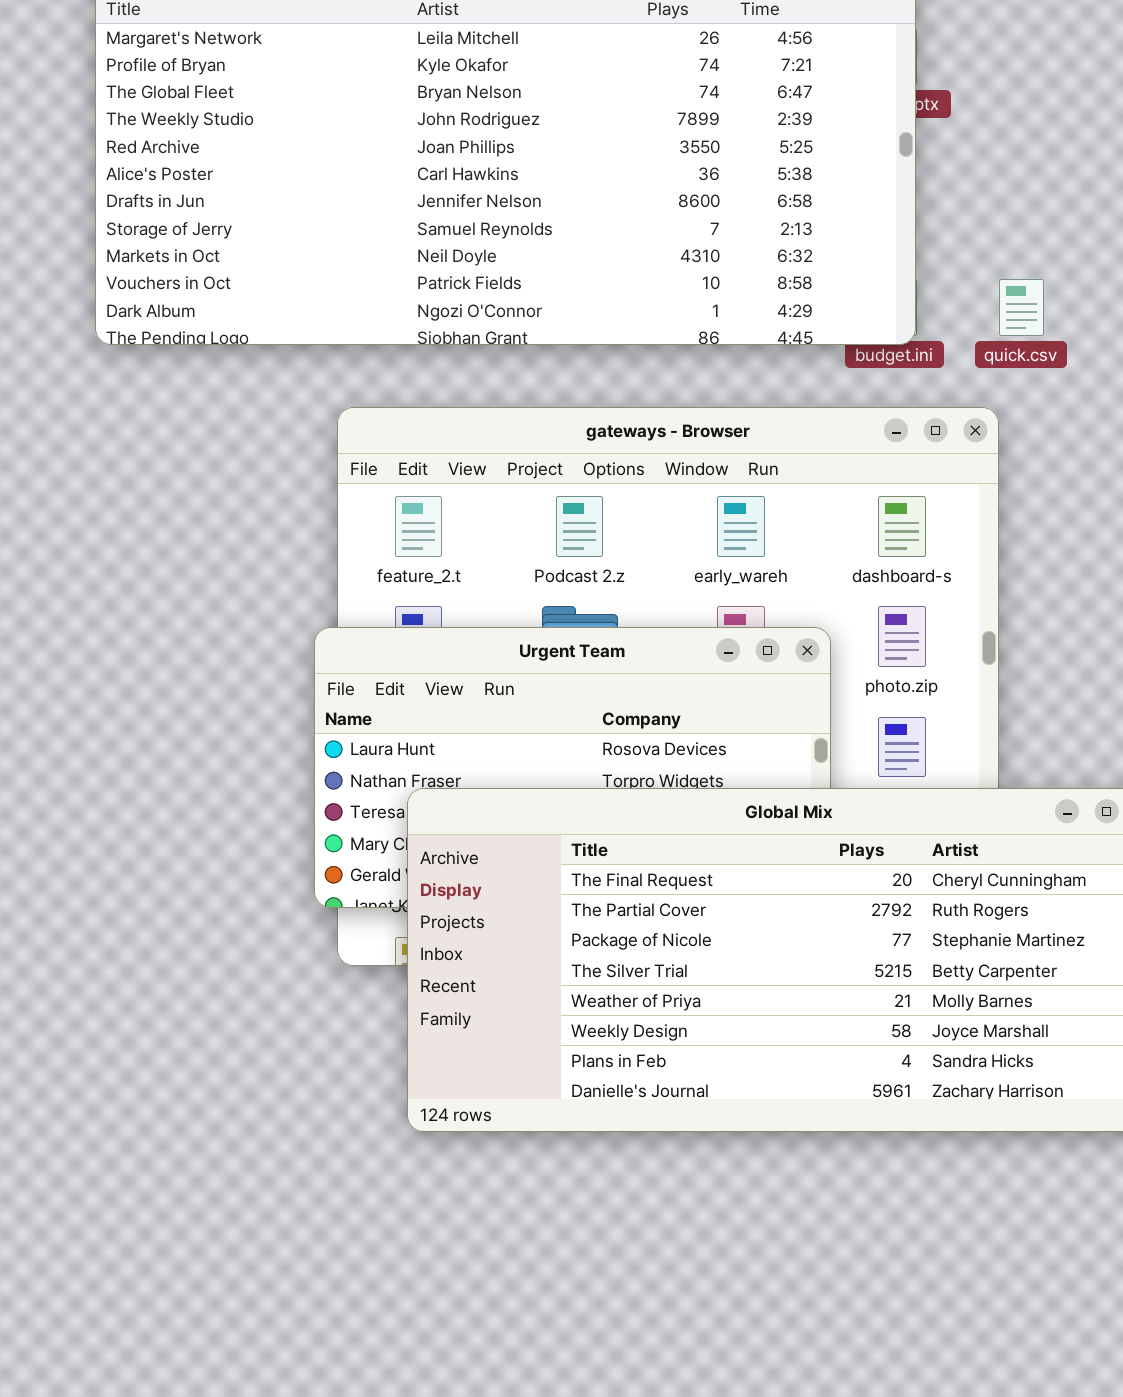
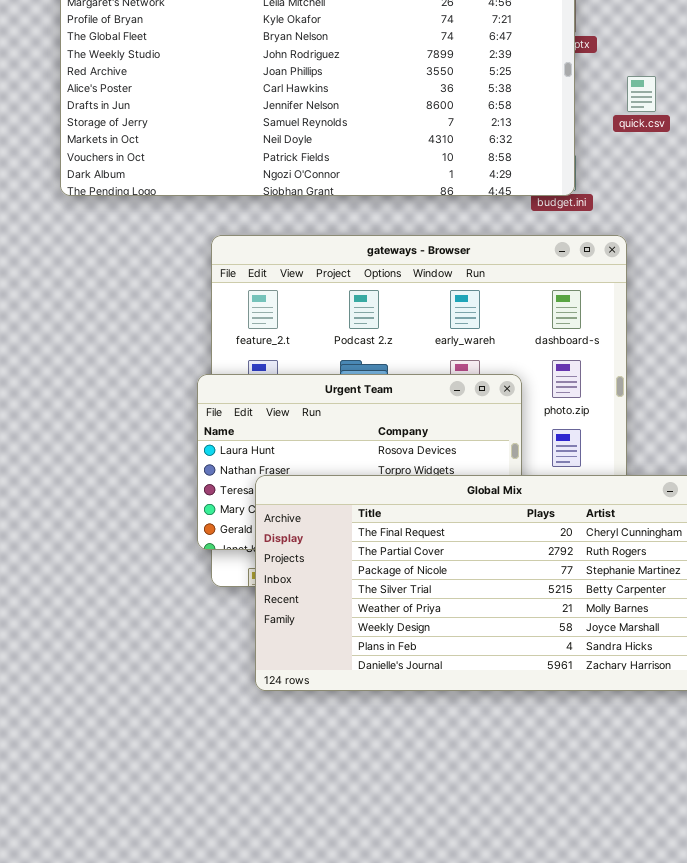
quick.csv: [999,279,1044,336] -> [627,76,656,112], moved

